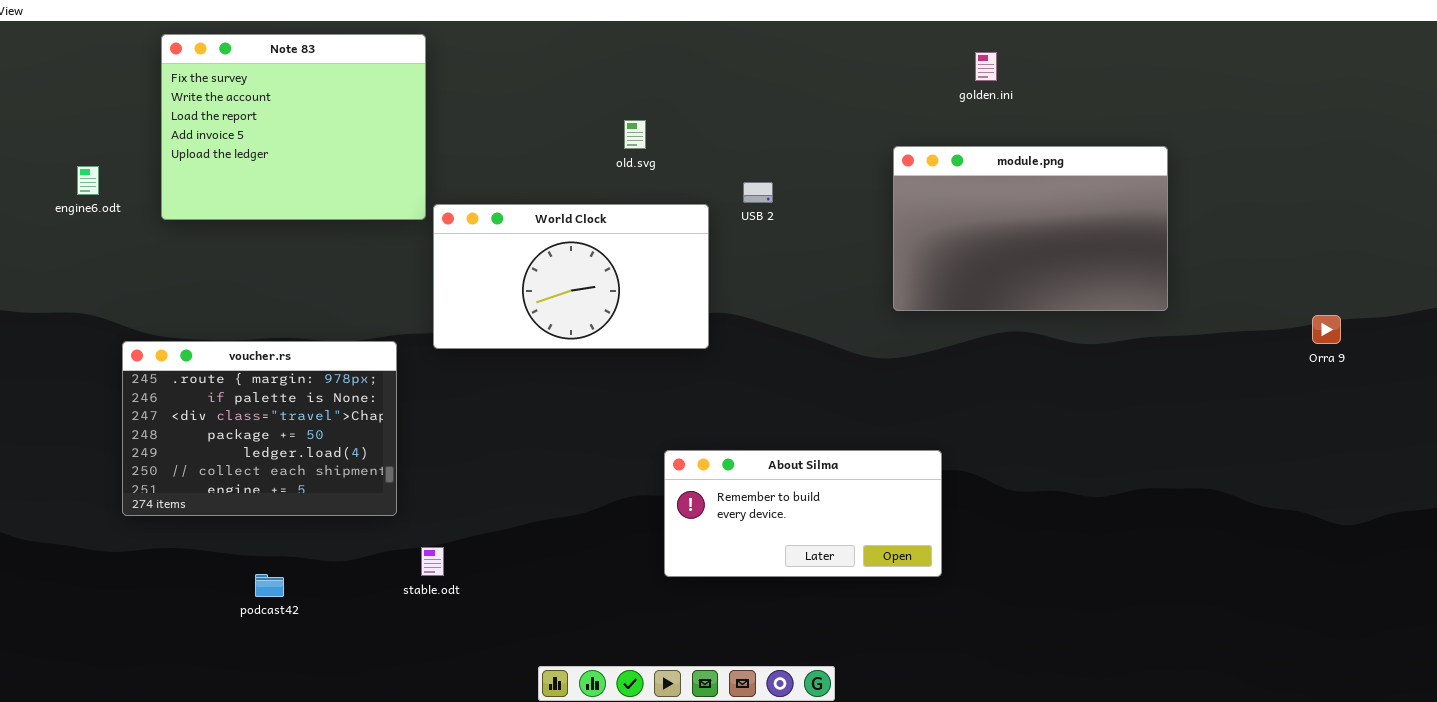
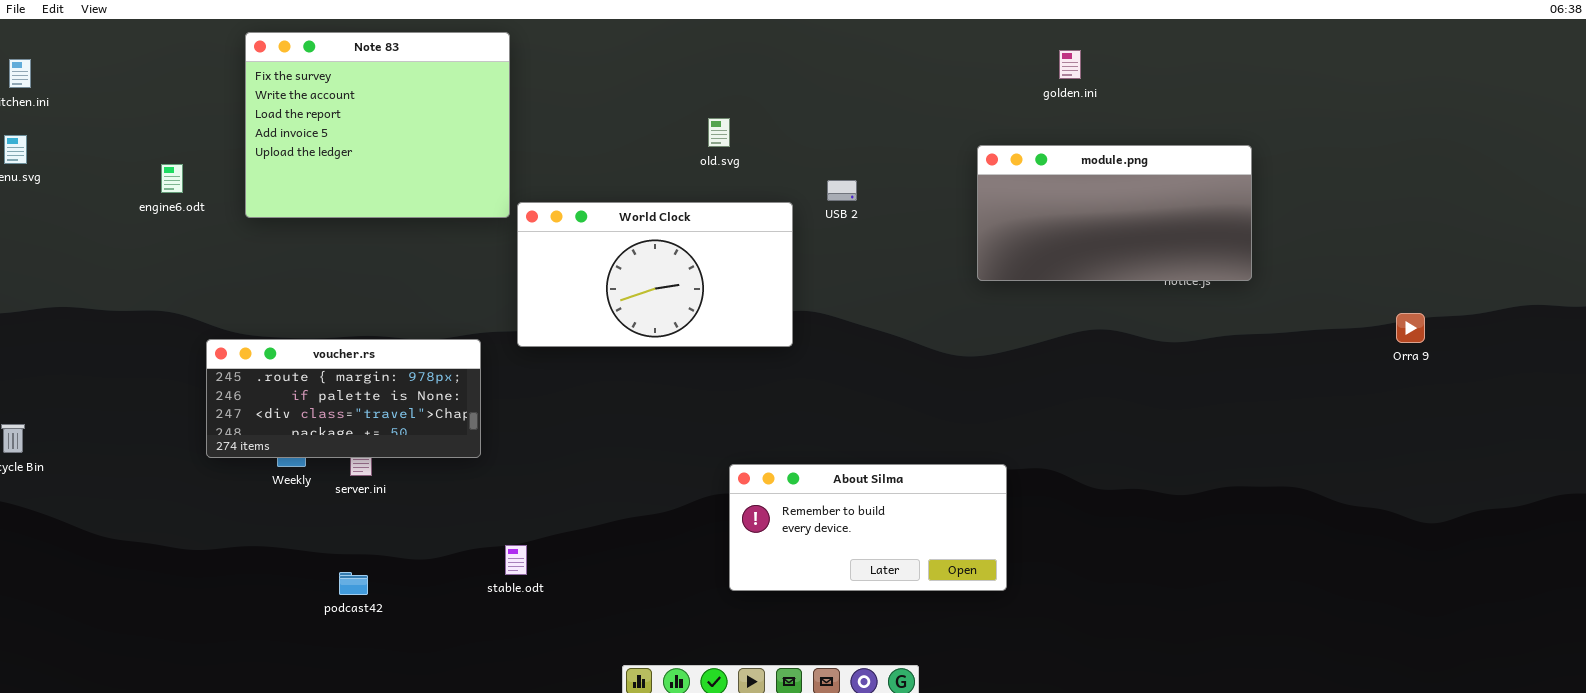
module.png: [893,146,1168,311] -> [977,145,1252,281], resized
voucher.rs: [122,341,397,516] -> [206,339,481,458], resized
About Silma: [664,450,942,577] -> [729,464,1007,591], moved

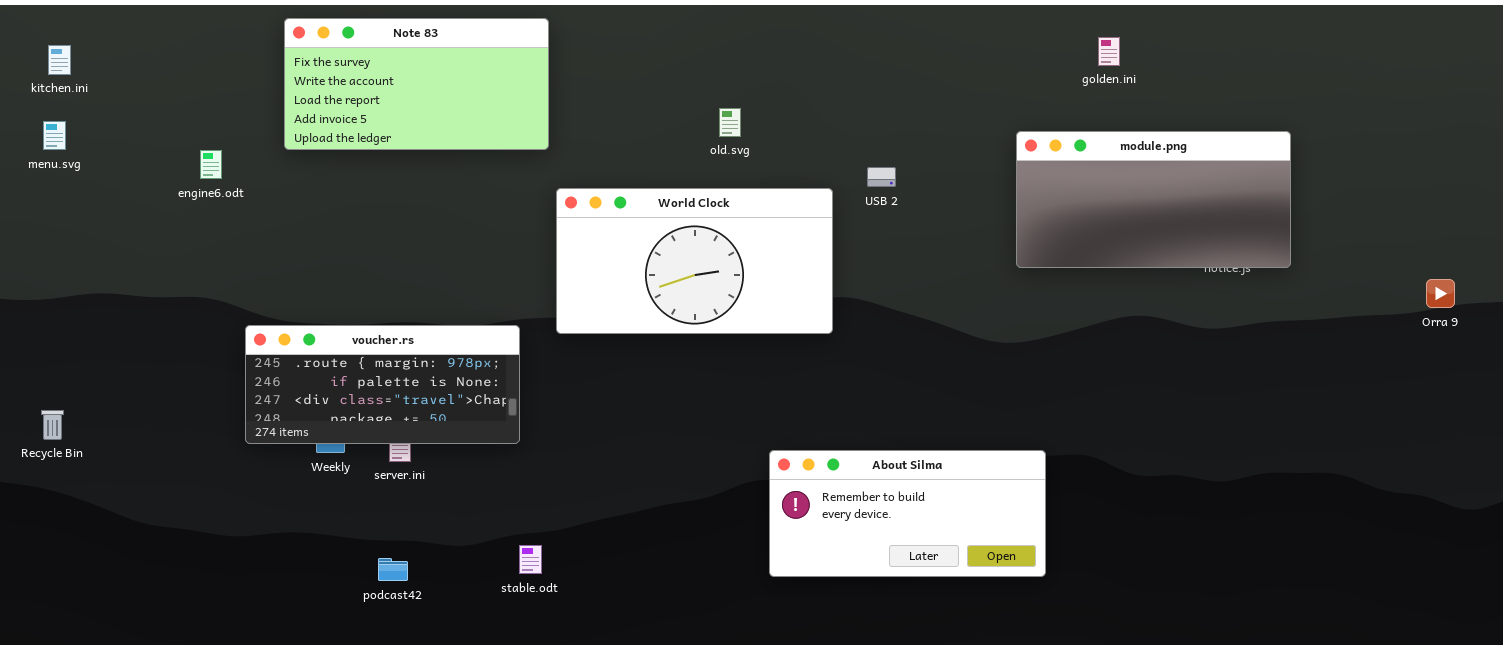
Note 83: [245,32,510,218] -> [284,18,549,150], resized
old.svg: [708,118,730,147] -> [719,108,741,137], moved
Orra 9: [1396,313,1425,343] -> [1426,279,1455,308], moved
stable.odt: [505,545,527,575] -> [519,545,542,574], moved

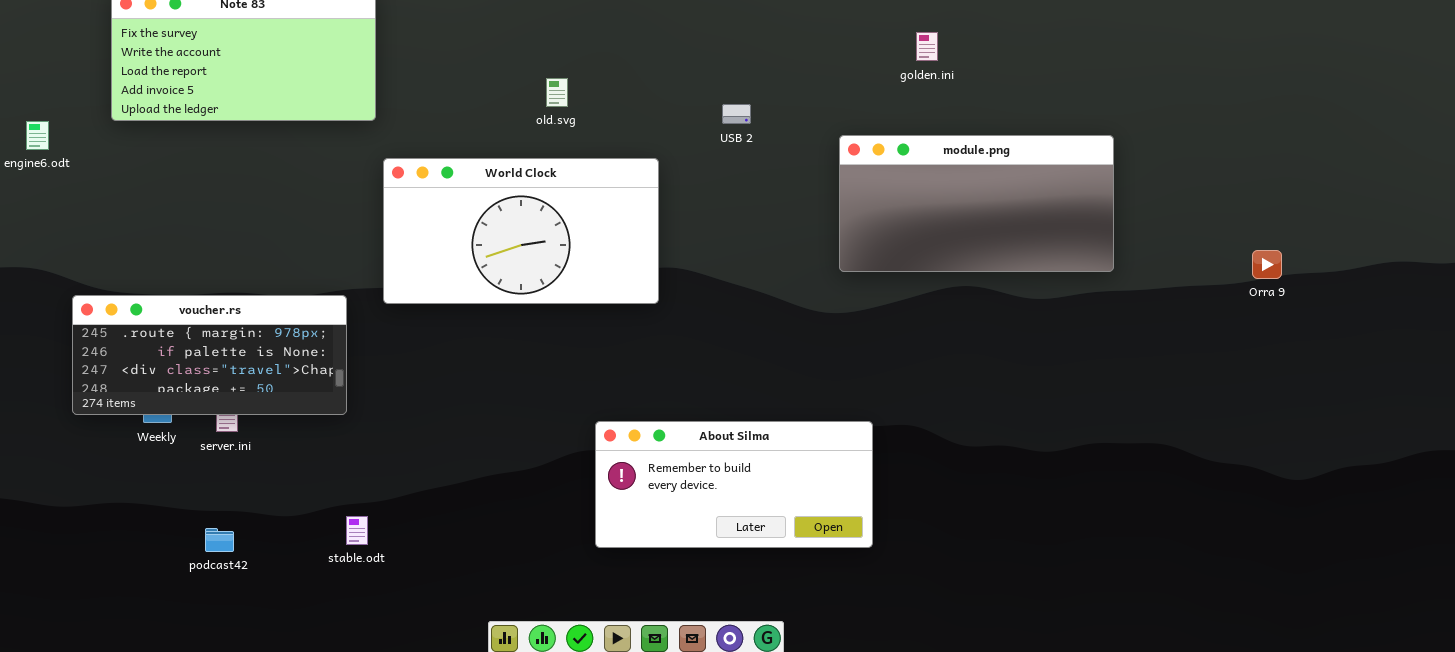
golden.ini: [1098,37,1120,66] -> [916,32,938,61], moved
module.png: [1016,131,1291,268] -> [839,135,1114,272], moved
USB 2: [867,167,896,187] -> [722,104,751,124], moved

